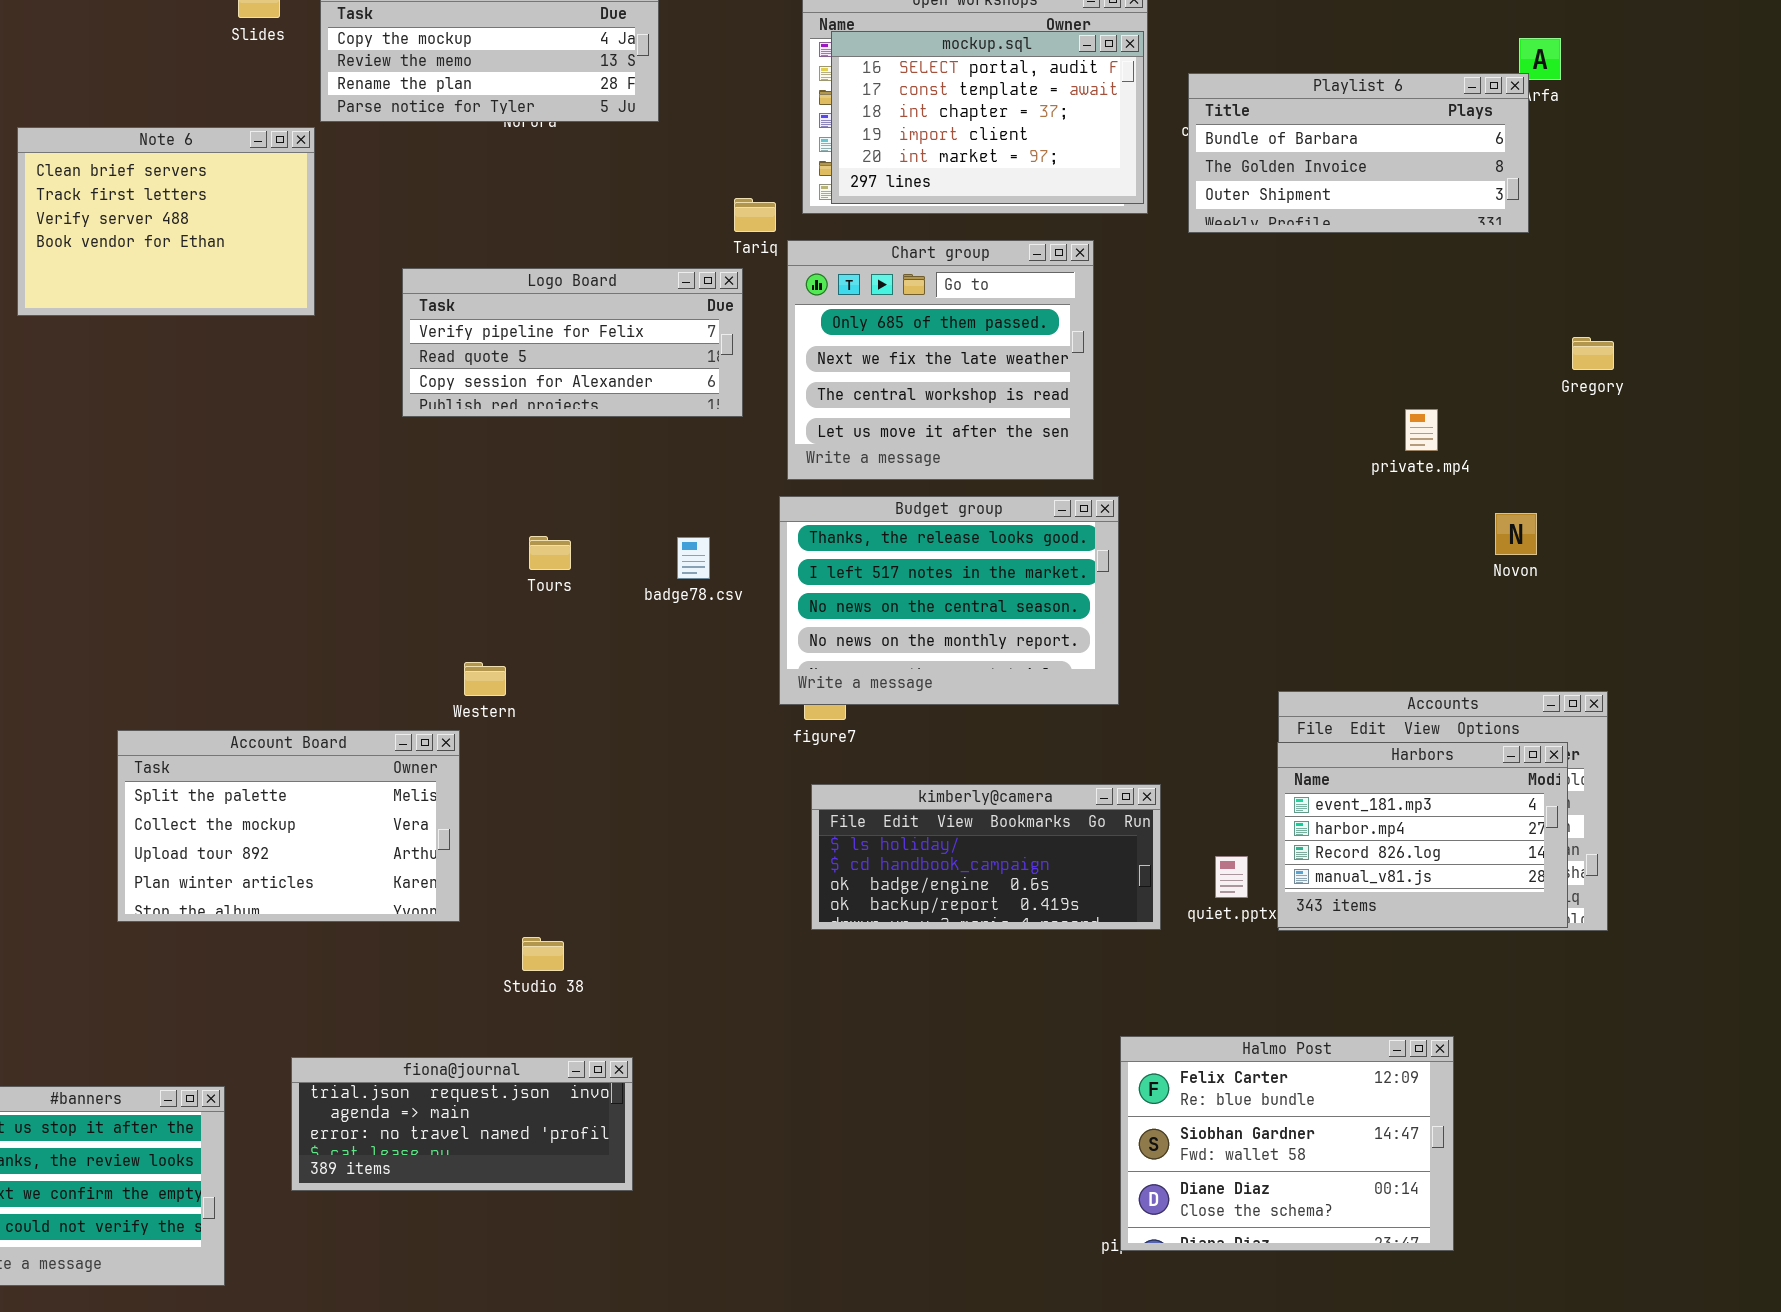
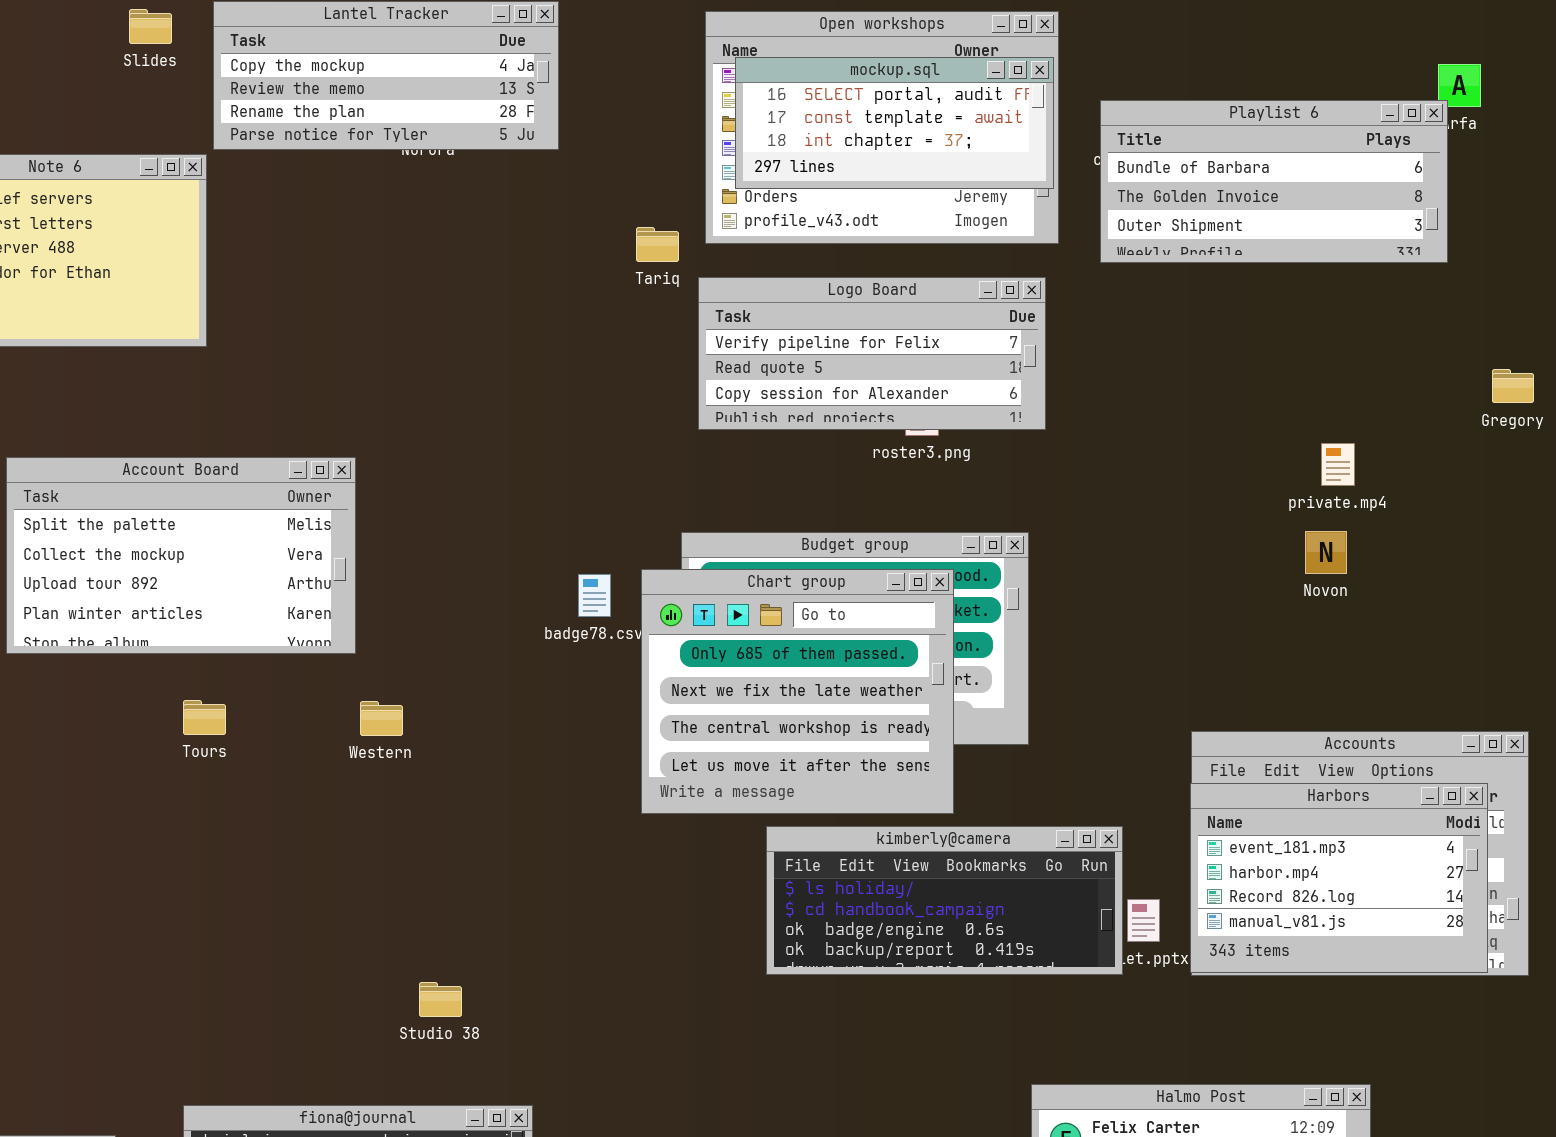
mockup.sql: [831,31,1144,204] -> [735,57,1054,189], resized
Chart group: [787,240,1094,480] -> [641,569,954,814], moved
Logo Board: [402,268,743,417] -> [698,277,1046,430], moved
Novon: [1495,513,1537,555] -> [1305,531,1347,574], moved
Tours: [529,536,571,570] -> [183,700,226,735], moved
Account Board: [117,730,460,922] -> [6,457,356,654], moved
kimberly@camera: [811,784,1161,930] -> [766,826,1123,975], moved

